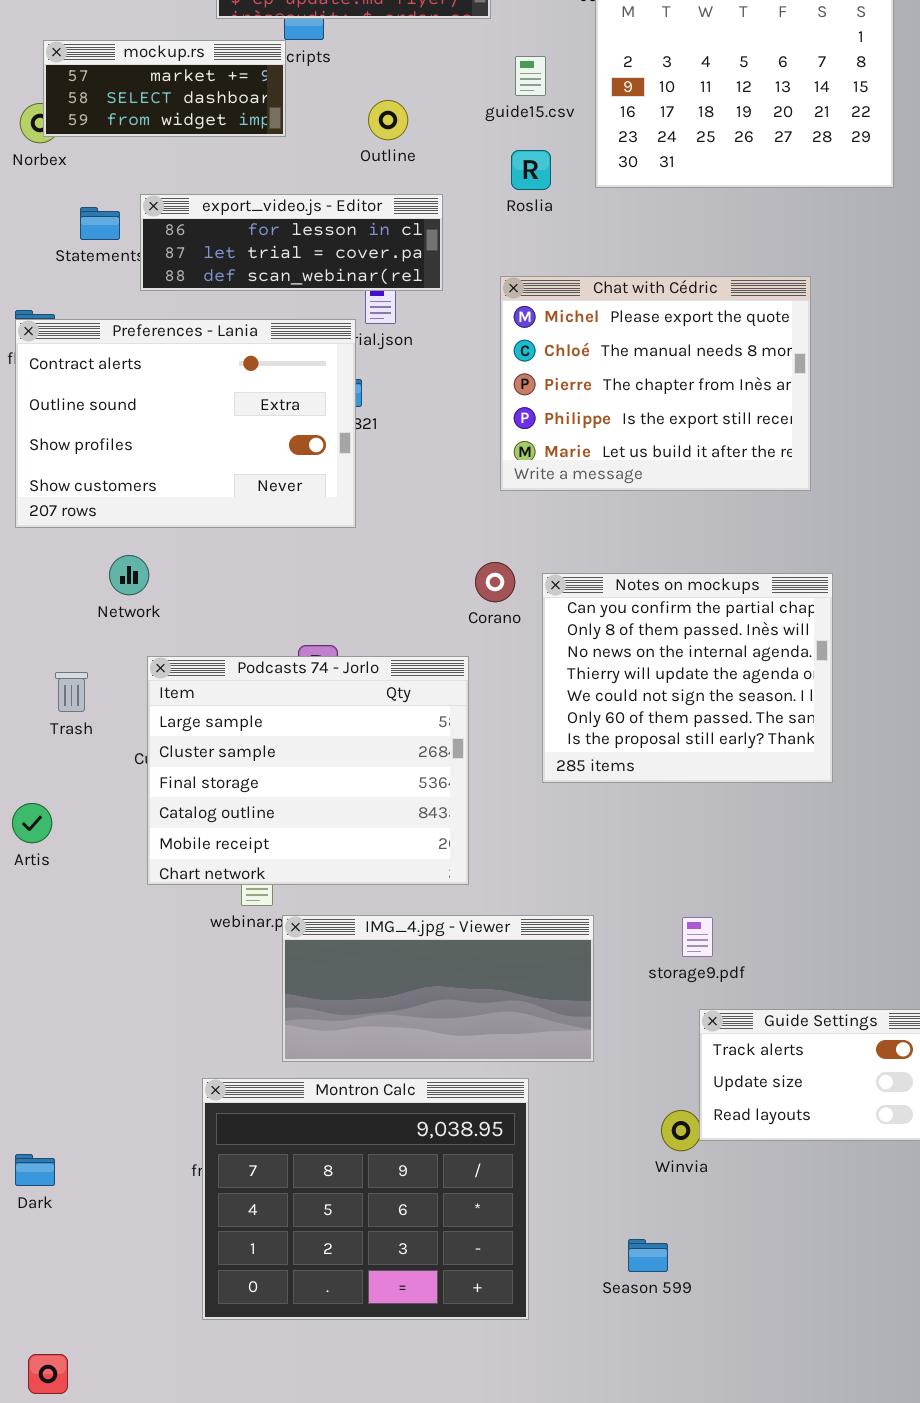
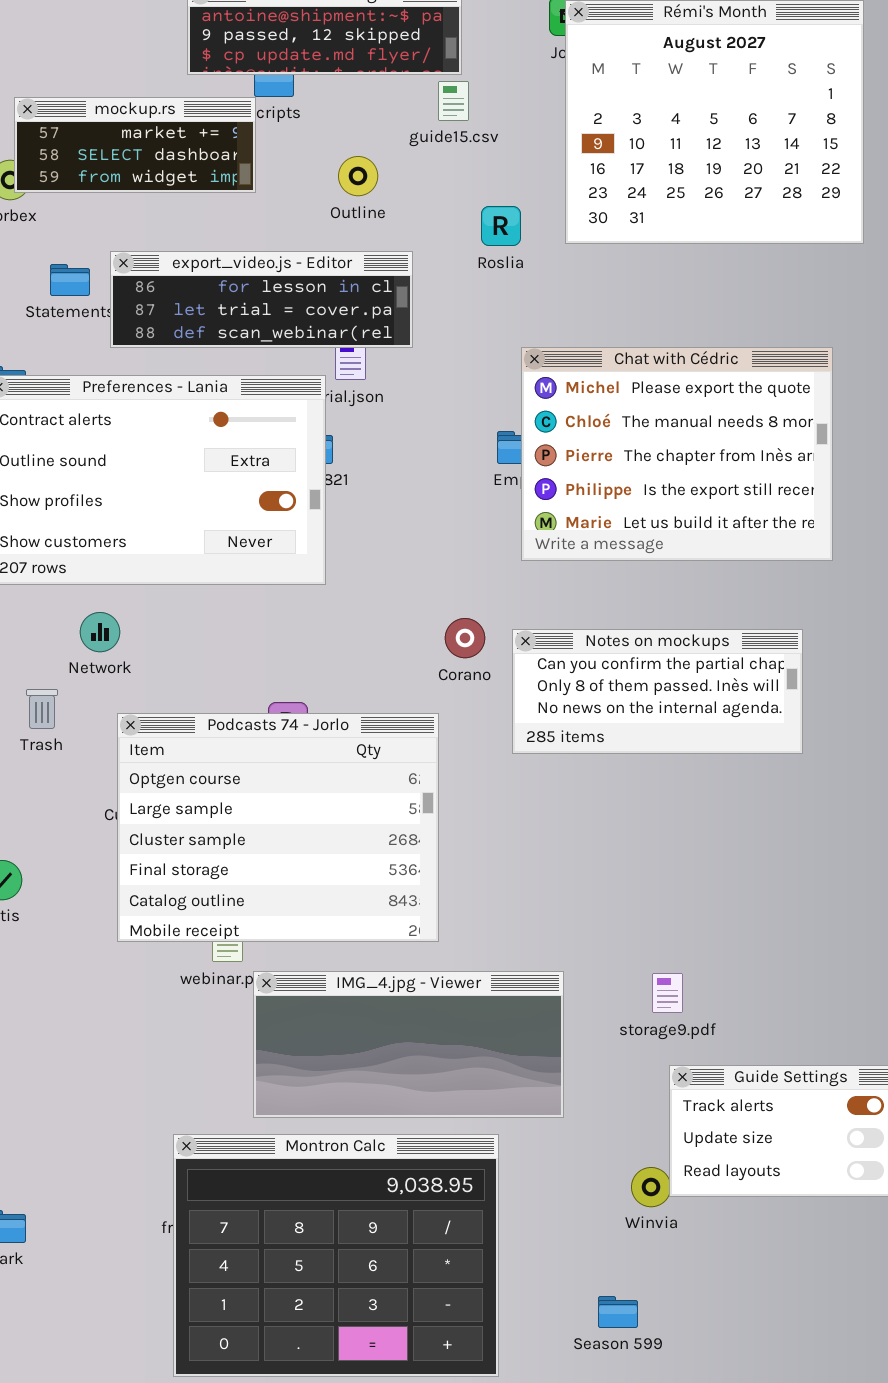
guide15.csv: [515,56,546,96] -> [438,81,469,121], moved
Chat with Cédric: [500,276,811,491] -> [521,347,833,561], moved
Notes on mockups: [542,573,833,783] -> [512,629,803,754], resized
Podcasts 74 - Jorlo: [147,656,469,885] -> [117,713,439,942], scrolled up 1 row
Trash: [55,672,88,712] -> [26,689,58,729], moved

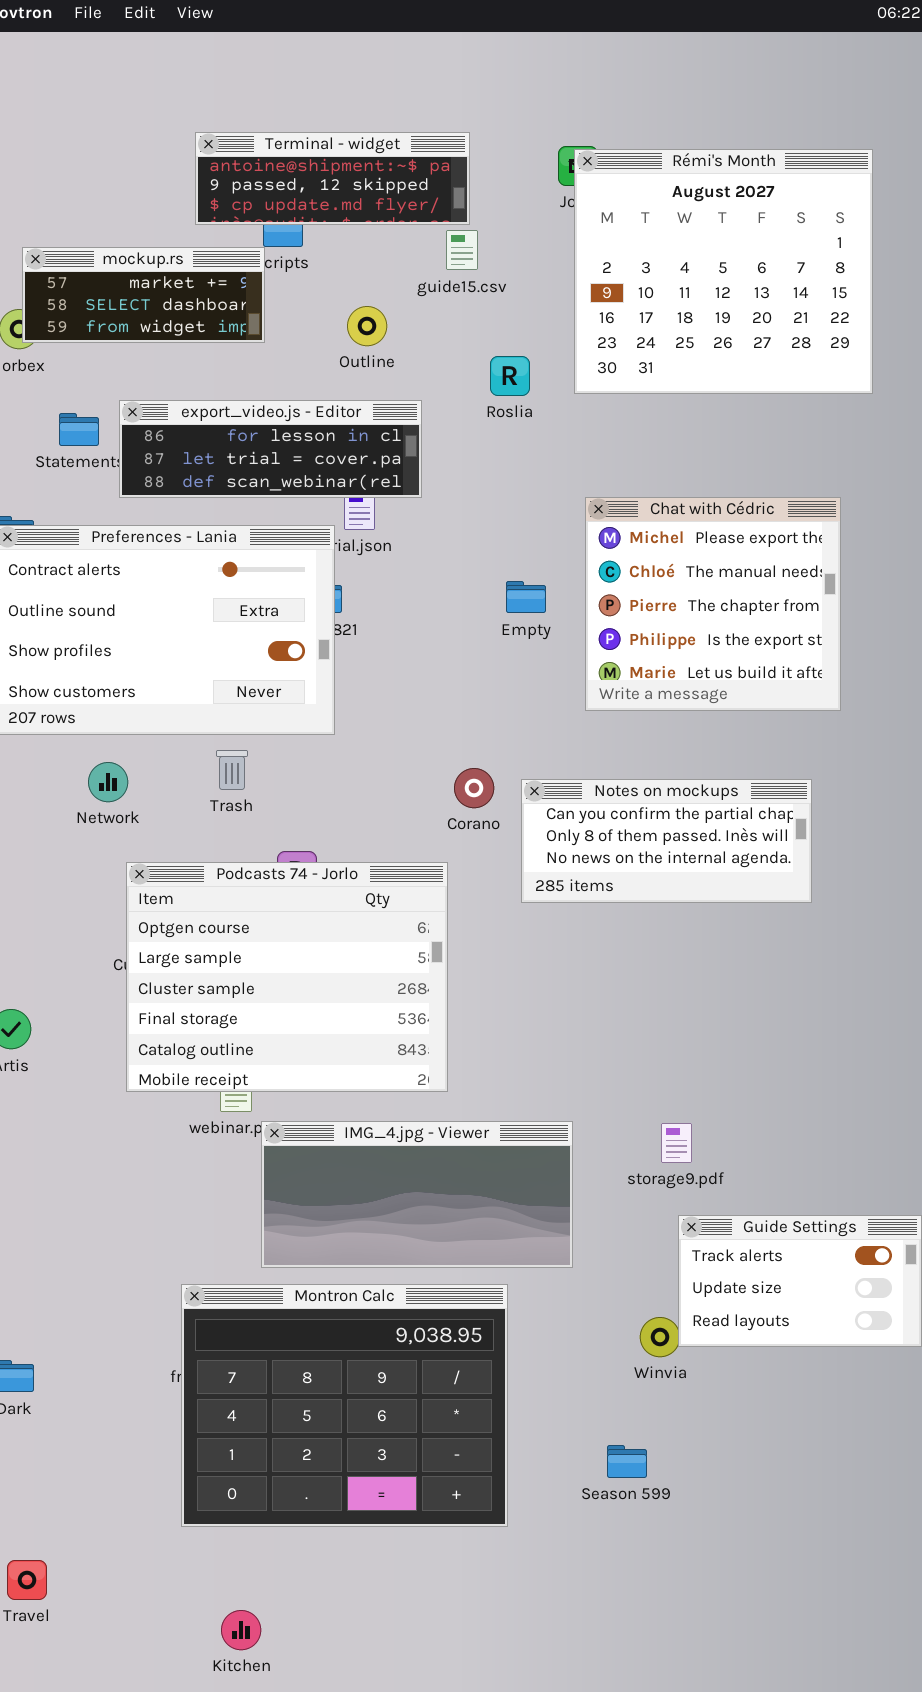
Chat with Cédric: [521,347,833,561] -> [585,497,841,711], resized
Trash: [26,689,58,729] -> [216,750,248,790], moved

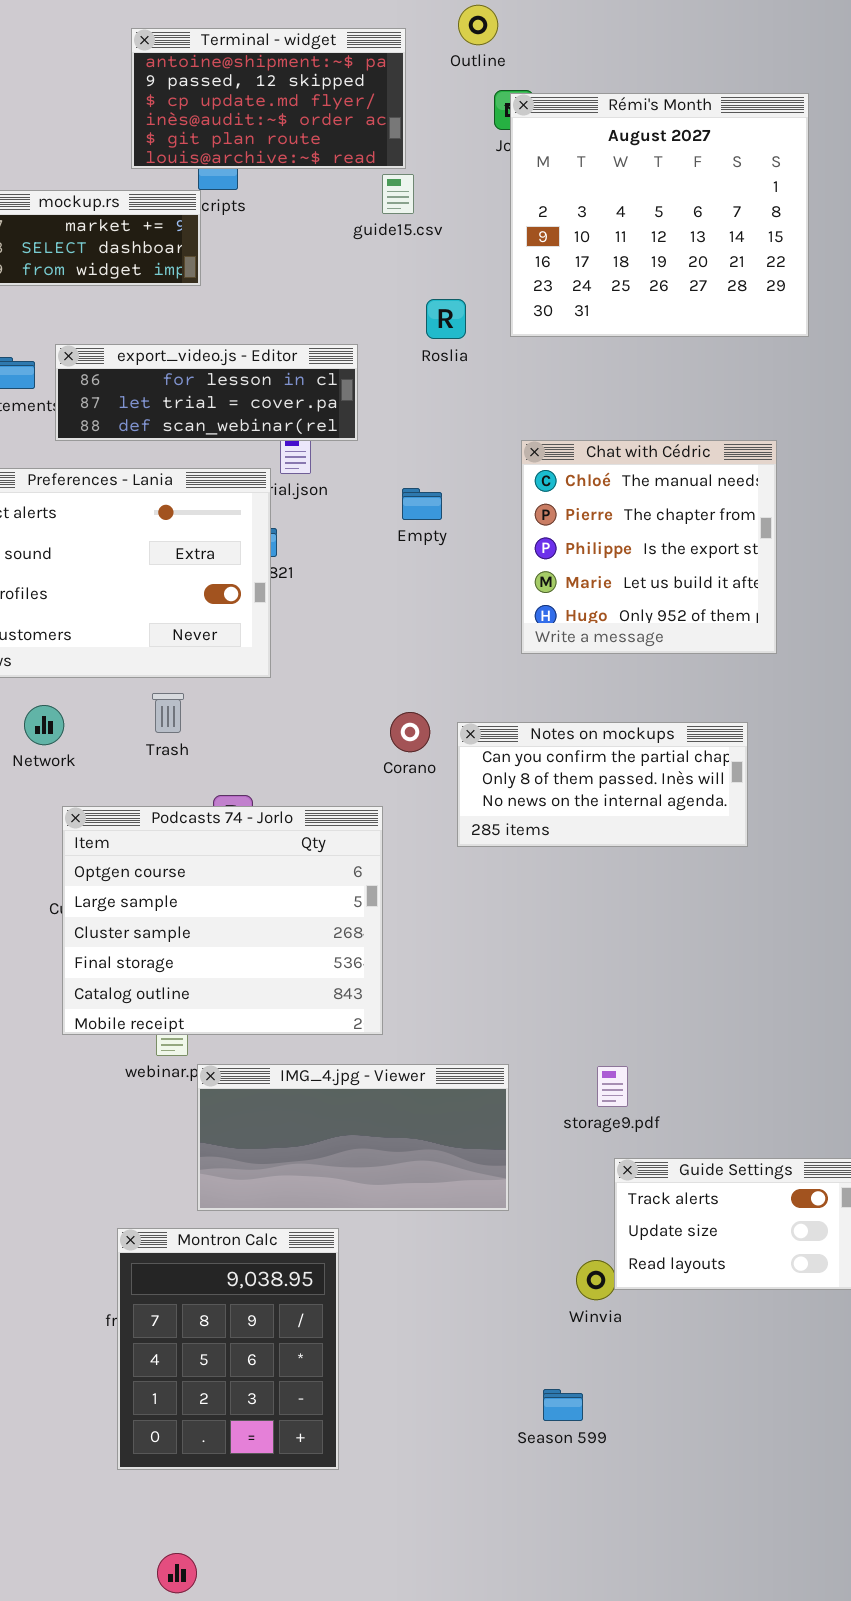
Terminal - widget: [195,132,470,225] -> [131,28,406,169], resized
Outline: [347,306,387,346] -> [458,5,498,45], moved
Chat with Cédric: [585,497,841,711] -> [521,440,777,654], scrolled down 1 row
Empty: [506,581,546,613] -> [402,488,442,520], moved
Montron Calc: [181,1284,508,1527] -> [117,1228,339,1470], resized

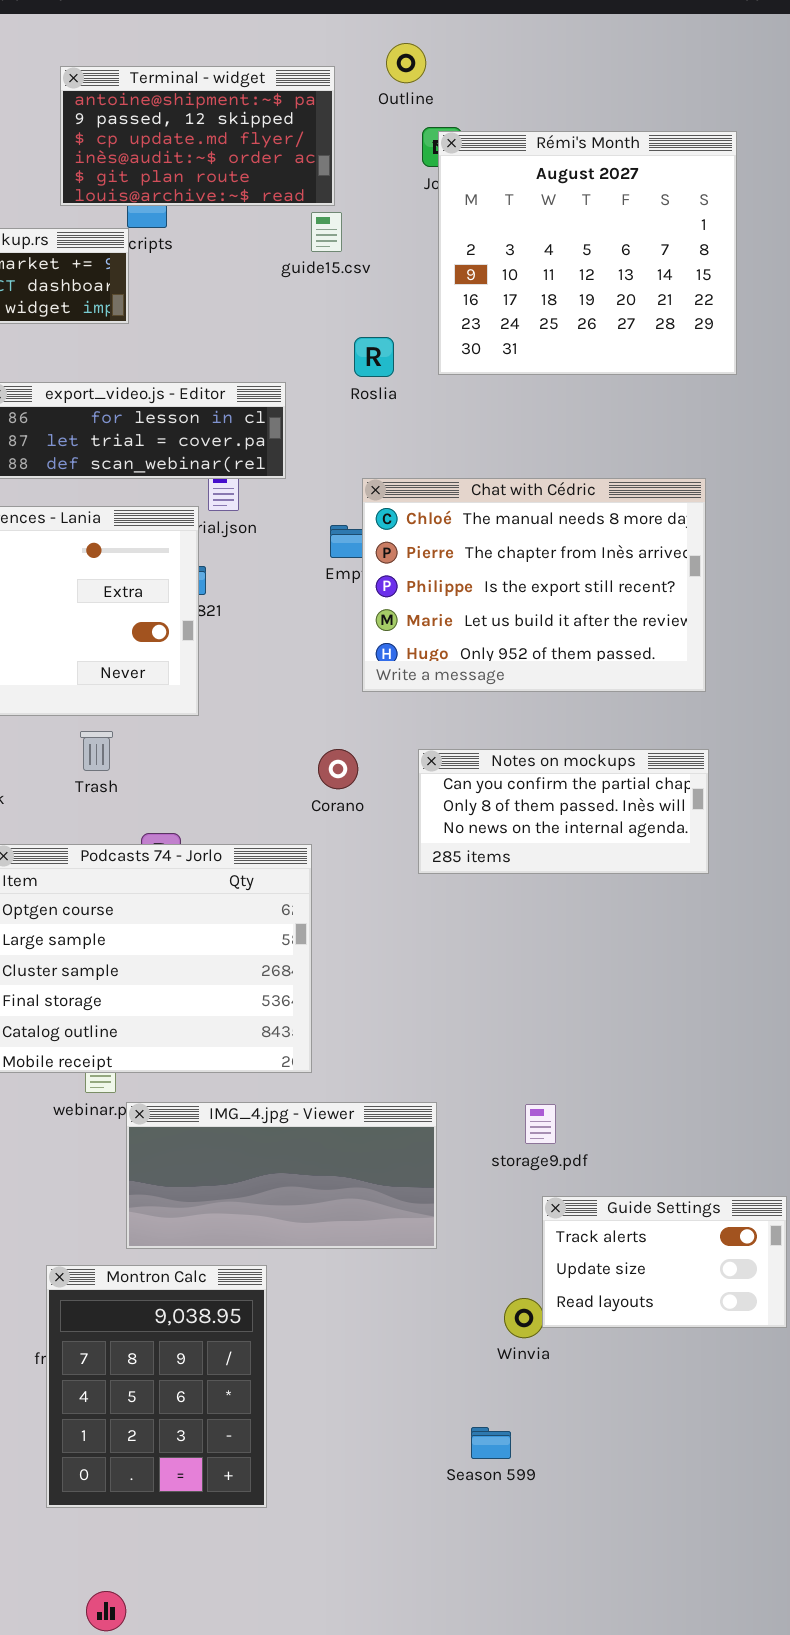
Chat with Cédric: [521,440,777,654] -> [362,478,706,692], resized
Notes on mockups: [457,722,748,847] -> [418,749,709,874], moved

